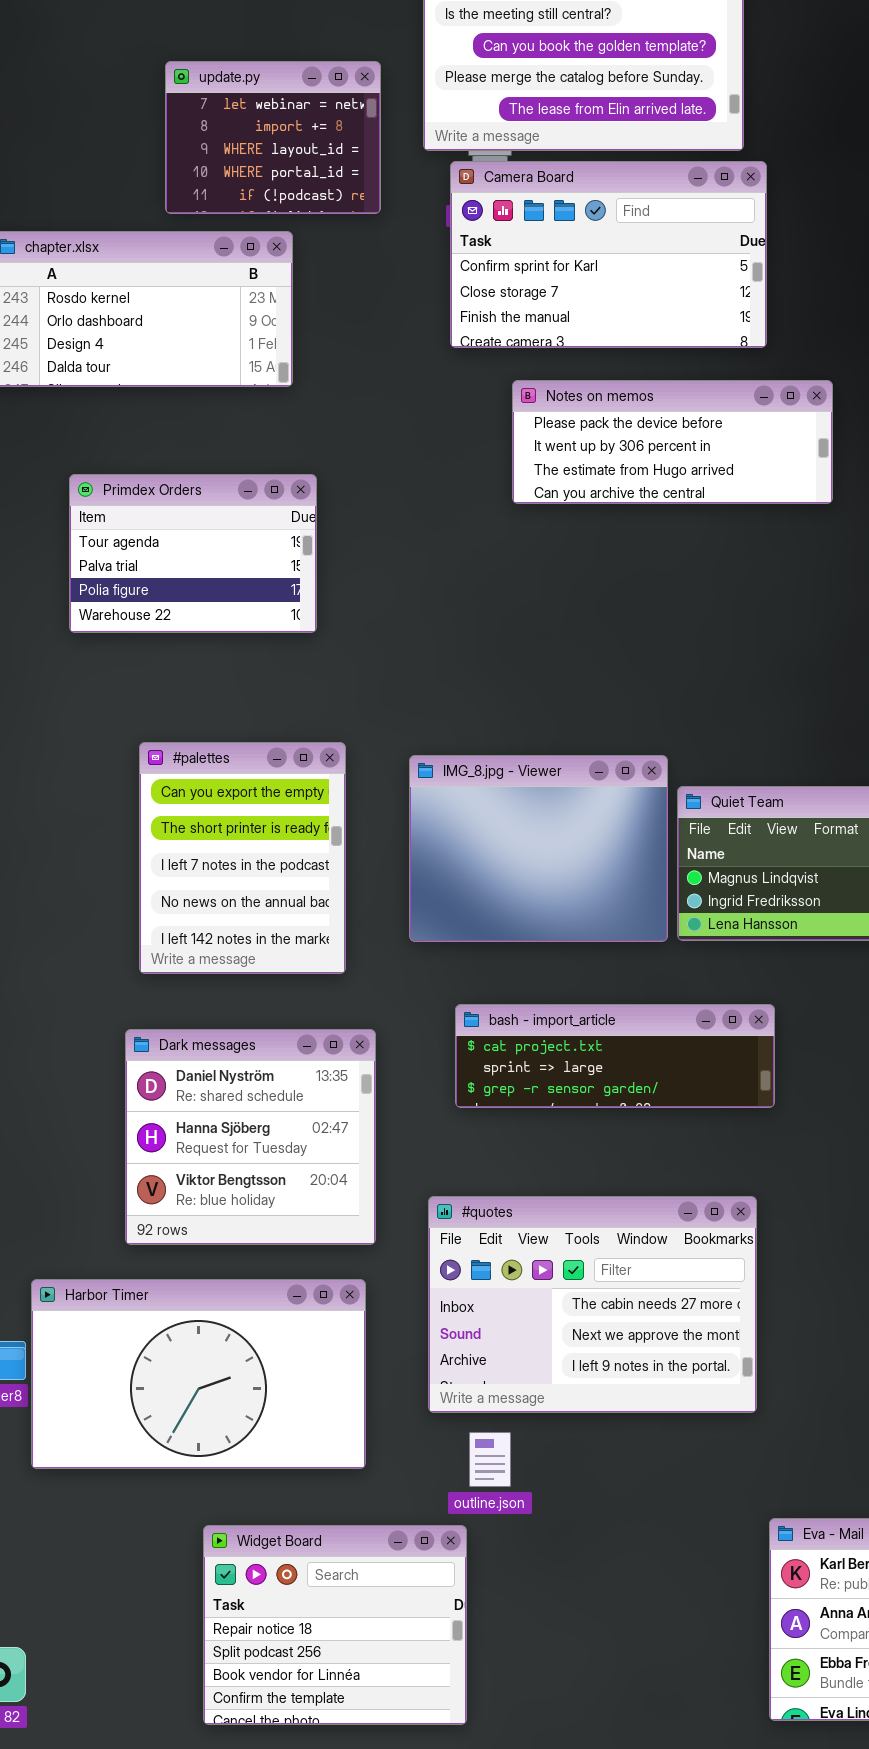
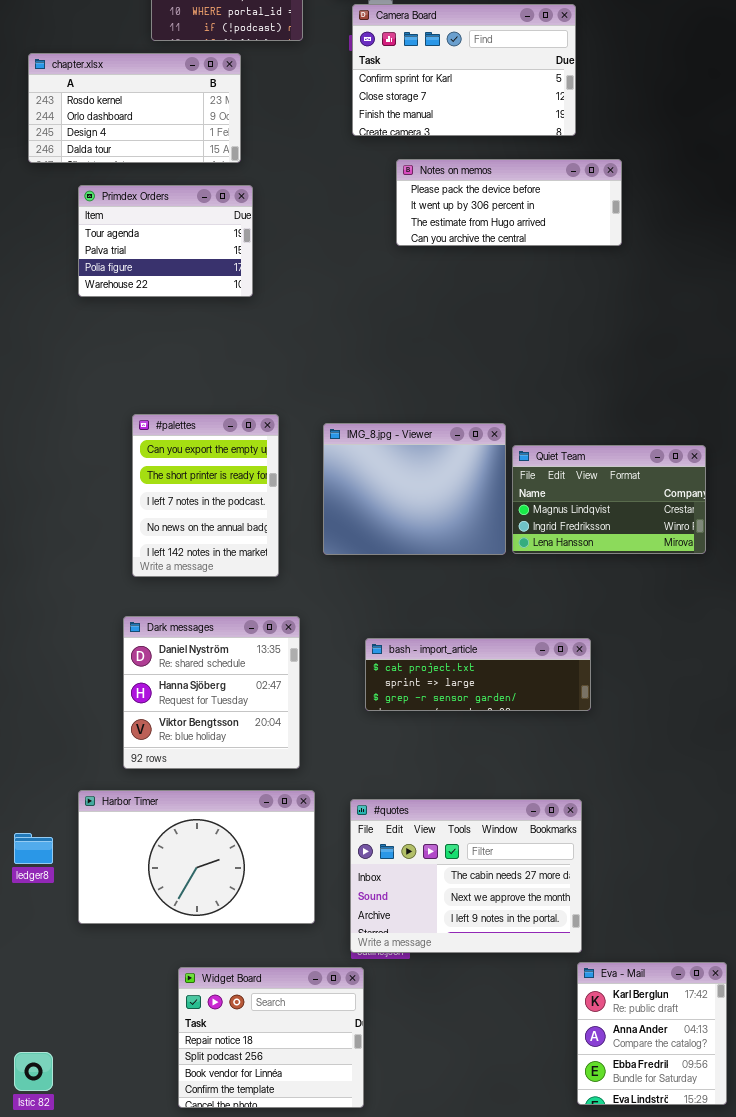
Primdex Orders: [69,474,317,633] -> [78,185,253,297], moved
bash - import_article: [455,1004,775,1108] -> [365,638,591,711], moved
#quotes: [428,1196,757,1413] -> [350,799,582,953], moved
Harbor Timer: [31,1279,366,1469] -> [78,790,315,924], moved

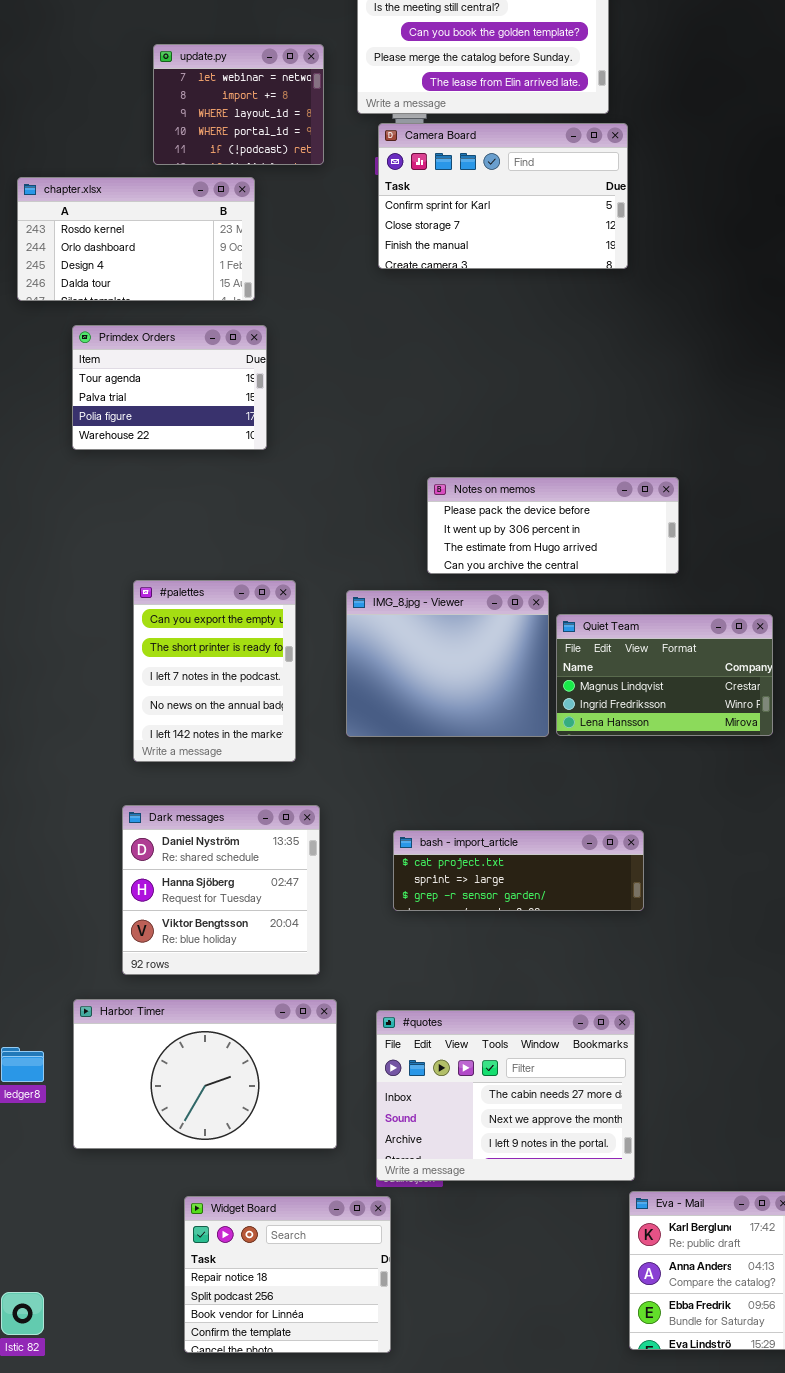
Notes on memos: [396,159,622,246] -> [427,477,679,574], moved

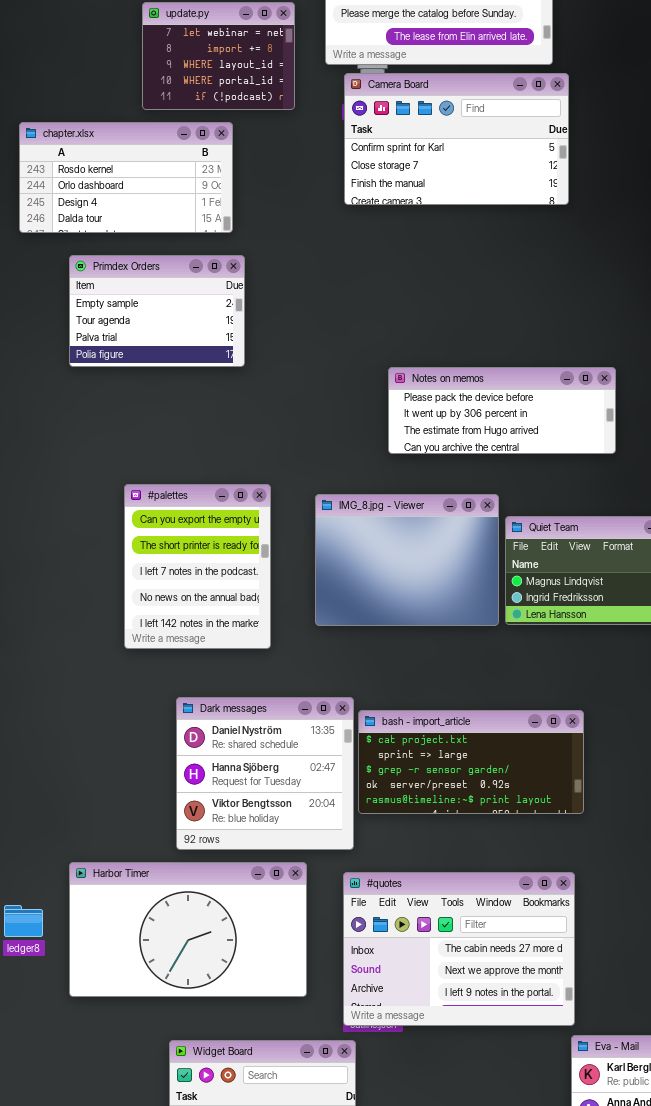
Primdex Orders: [72,325,267,450] -> [69,255,245,367], scrolled up 1 row
Notes on memos: [427,477,679,574] -> [388,367,616,454], moved
Dark messages: [122,805,320,975] -> [176,697,354,850], moved
bash - import_article: [393,830,644,911] -> [358,710,584,814], resized

